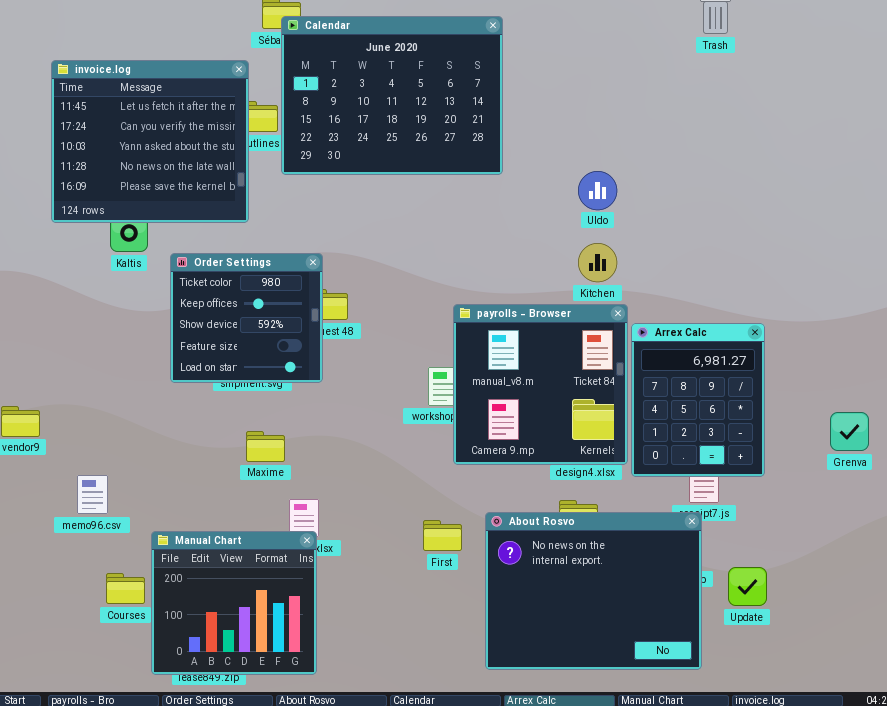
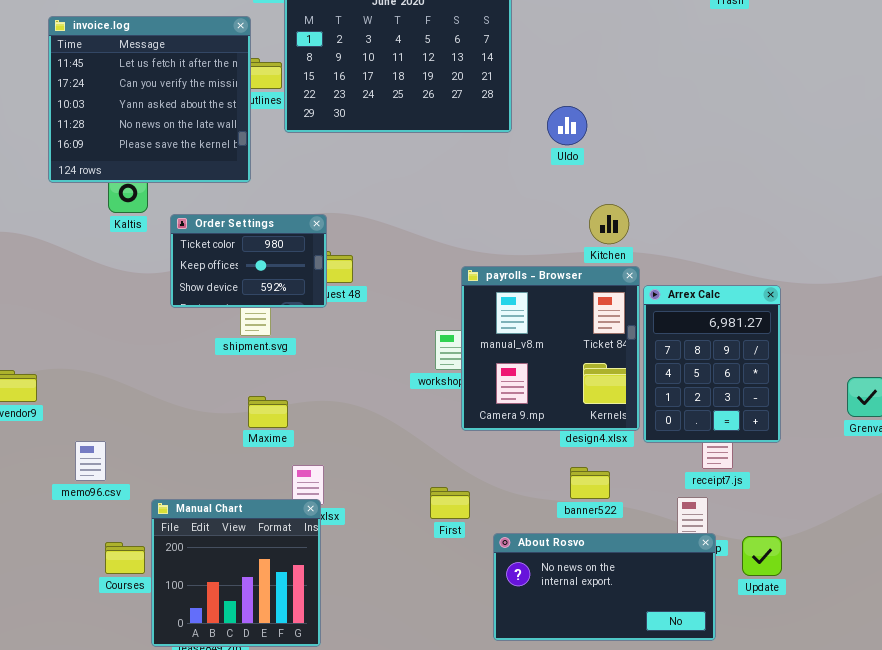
Uldo: [578,171,617,210] -> [547,106,587,145], moved
Order Settings: [170,253,323,383] -> [170,214,327,308], resized
About Rosvo: [485,512,702,670] -> [493,533,716,641], resized

